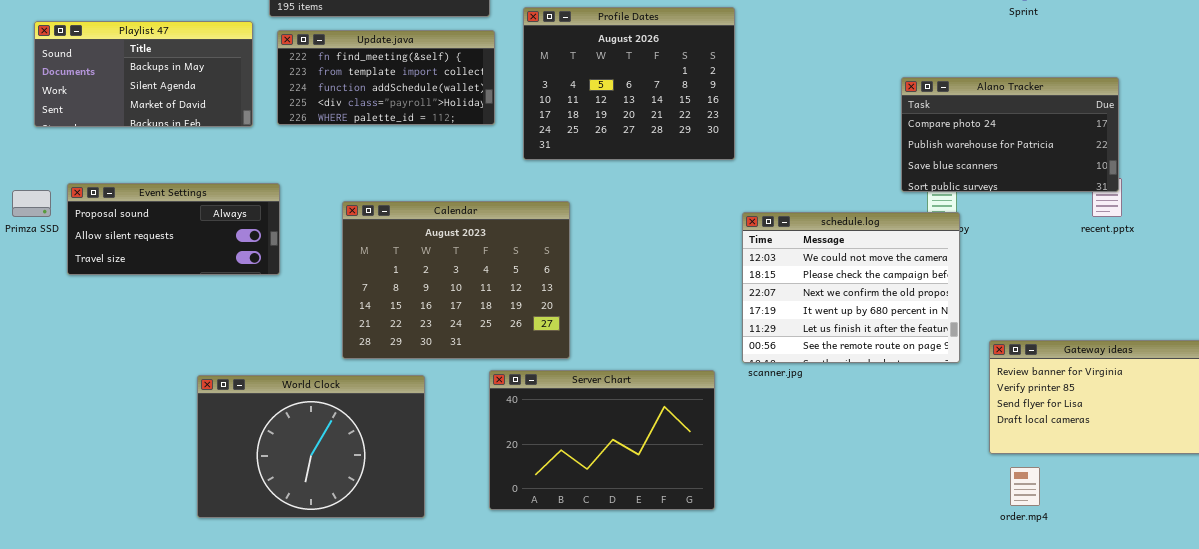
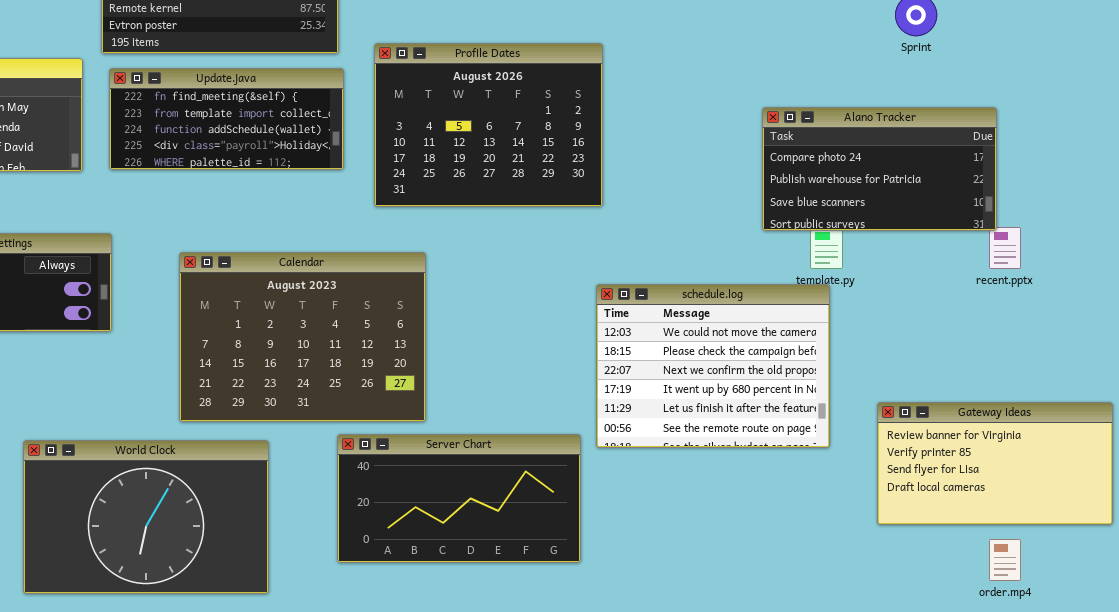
Alano Tracker: [901,77,1119,192] -> [762,107,997,231], moved
schedule.log: [742,212,960,363] -> [596,284,830,448], moved
Server Chart: [489,370,715,510] -> [337,434,581,563], resized
order.mp4: [1010,467,1040,506] -> [989,539,1021,581], moved

